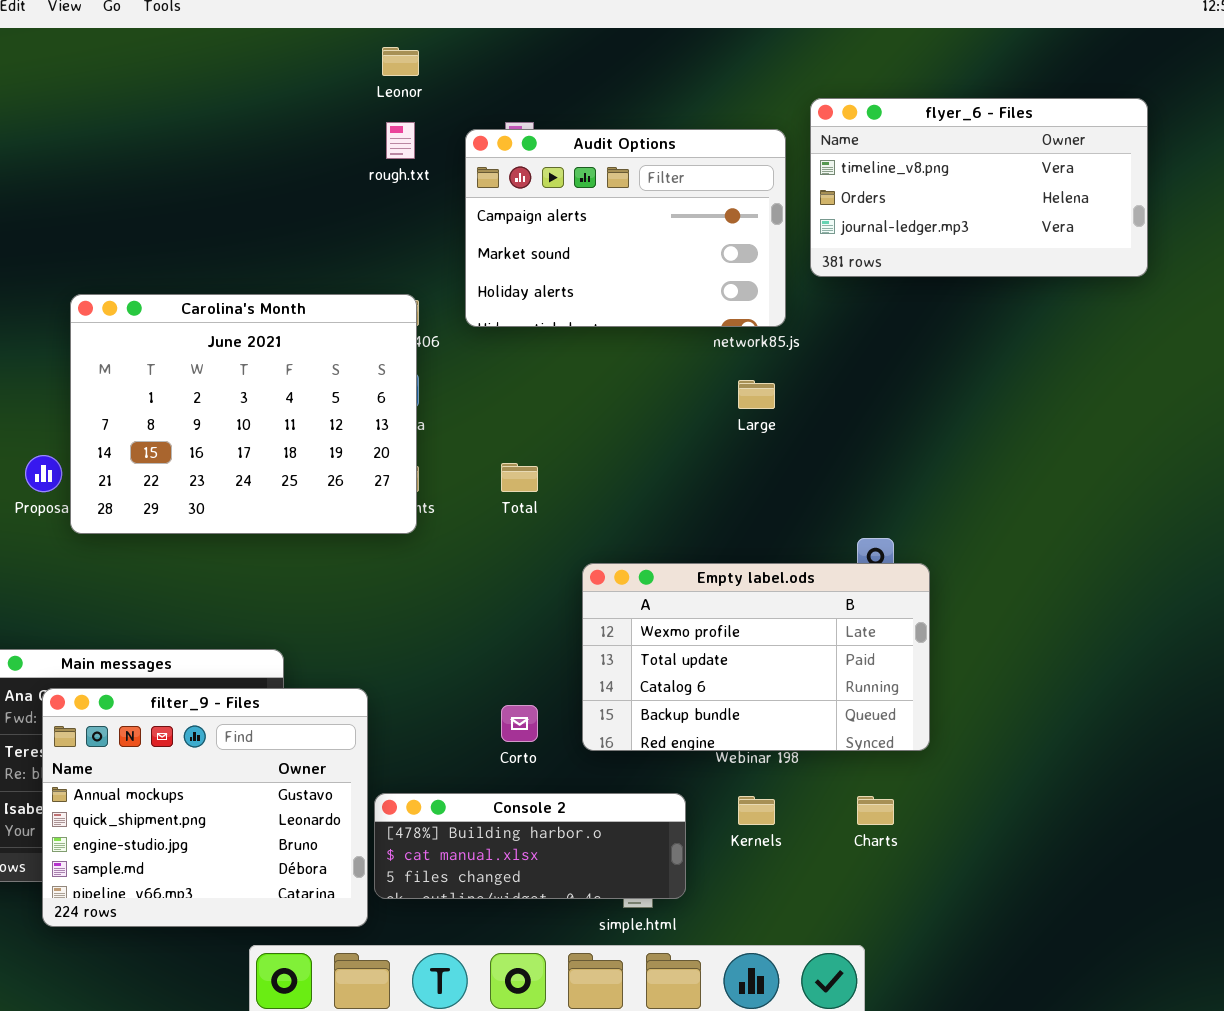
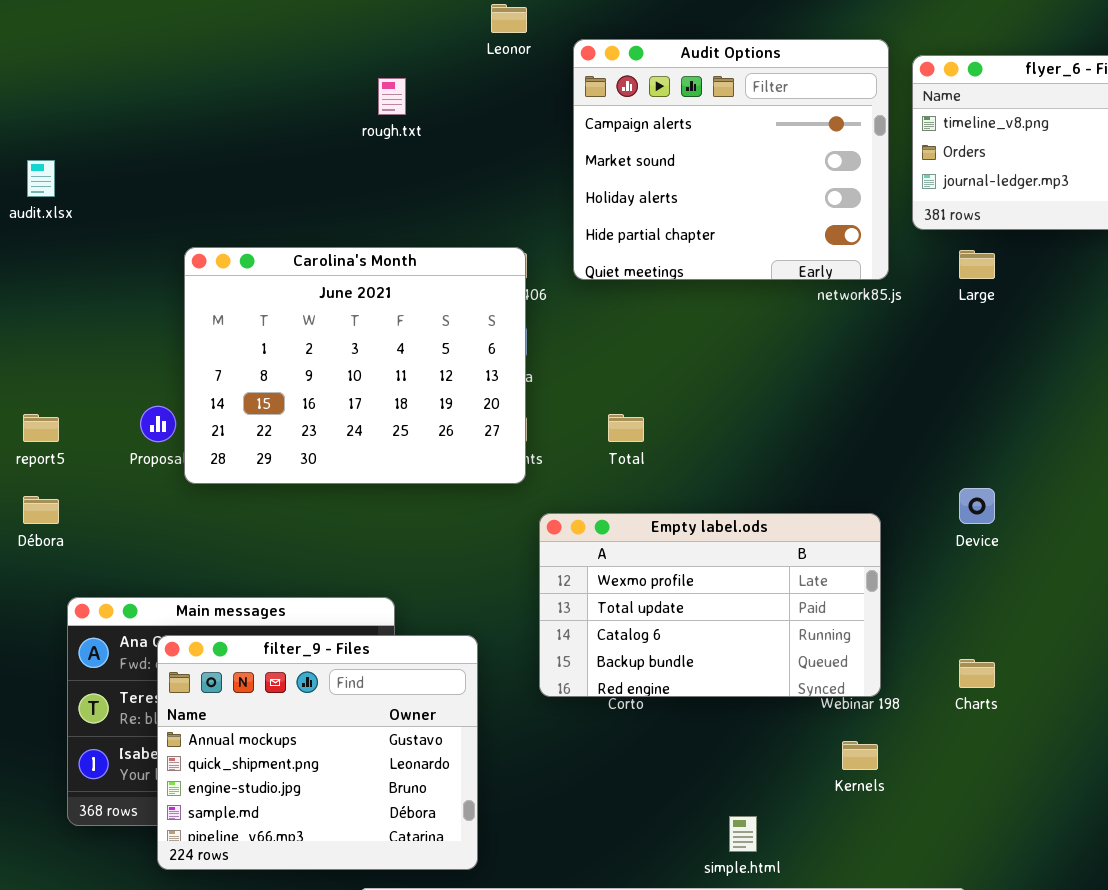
rough.txt: [386,122,415,159] -> [378,78,406,115], moved
Audit Options: [465,129,786,327] -> [573,39,889,280], resized
Large: [738,380,775,409] -> [959,250,995,279], moved
Empty label.ods: [582,563,930,751] -> [539,513,881,697], moved
Console 2: [374,793,686,899] -> none, closed
Charts: [857,796,894,825] -> [959,659,995,688], moved

